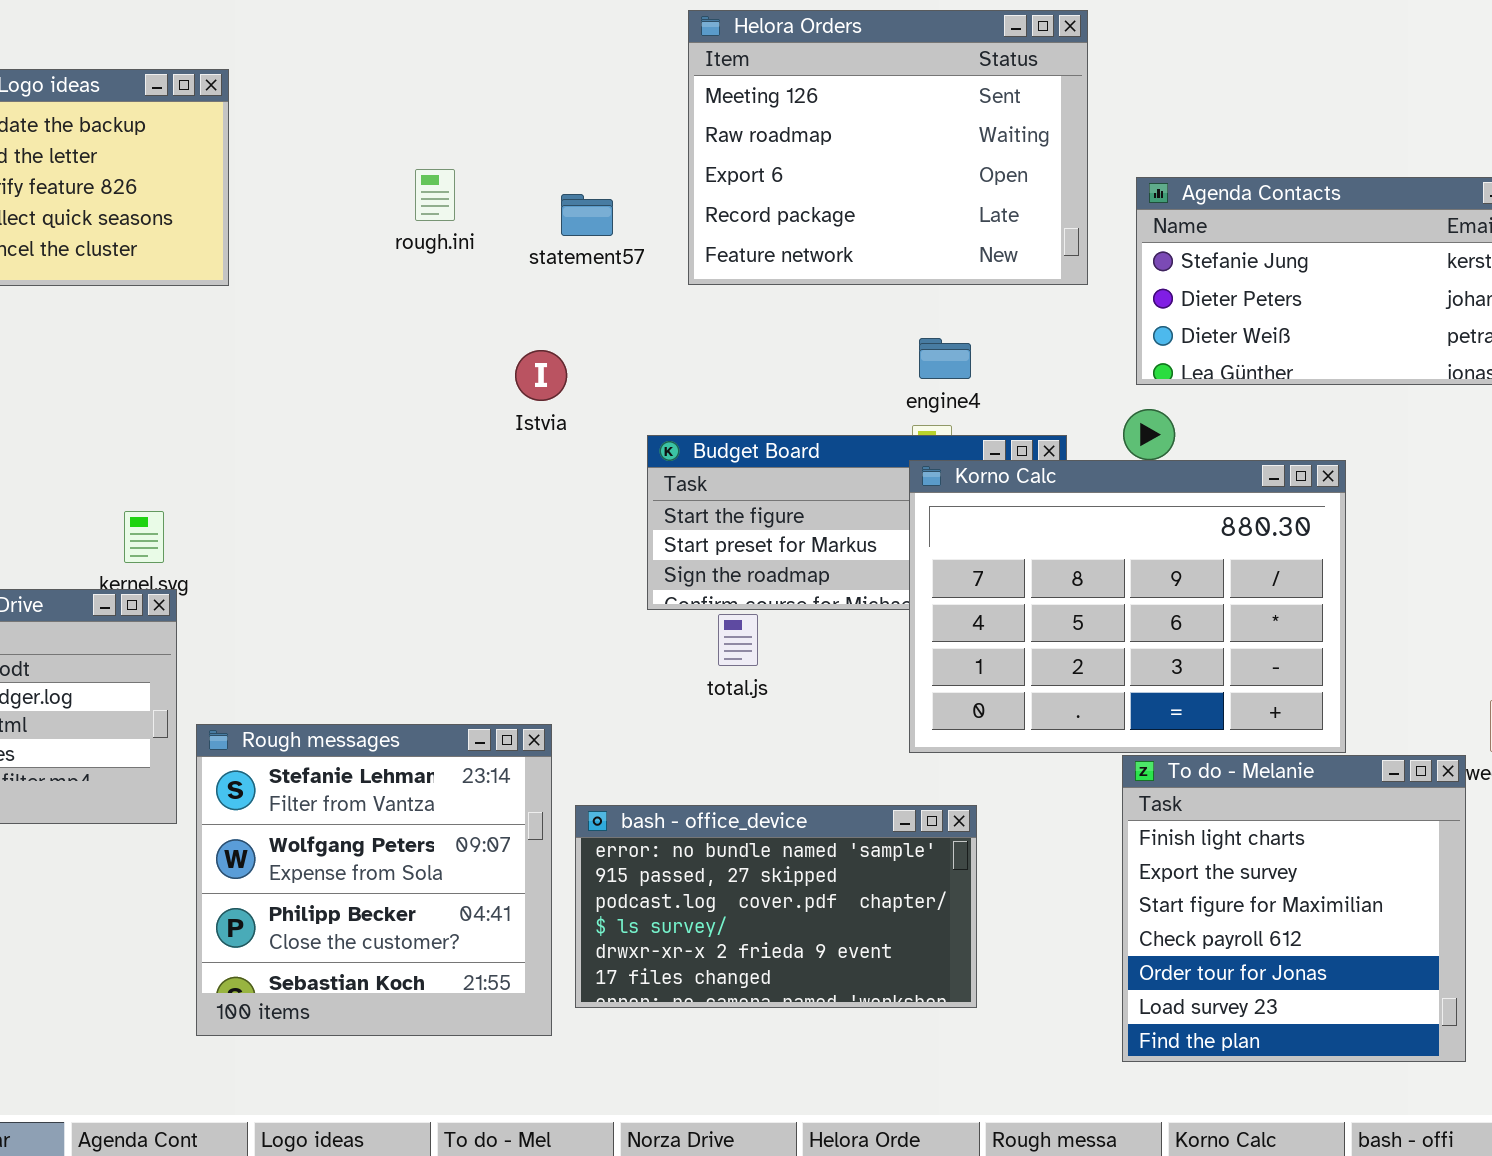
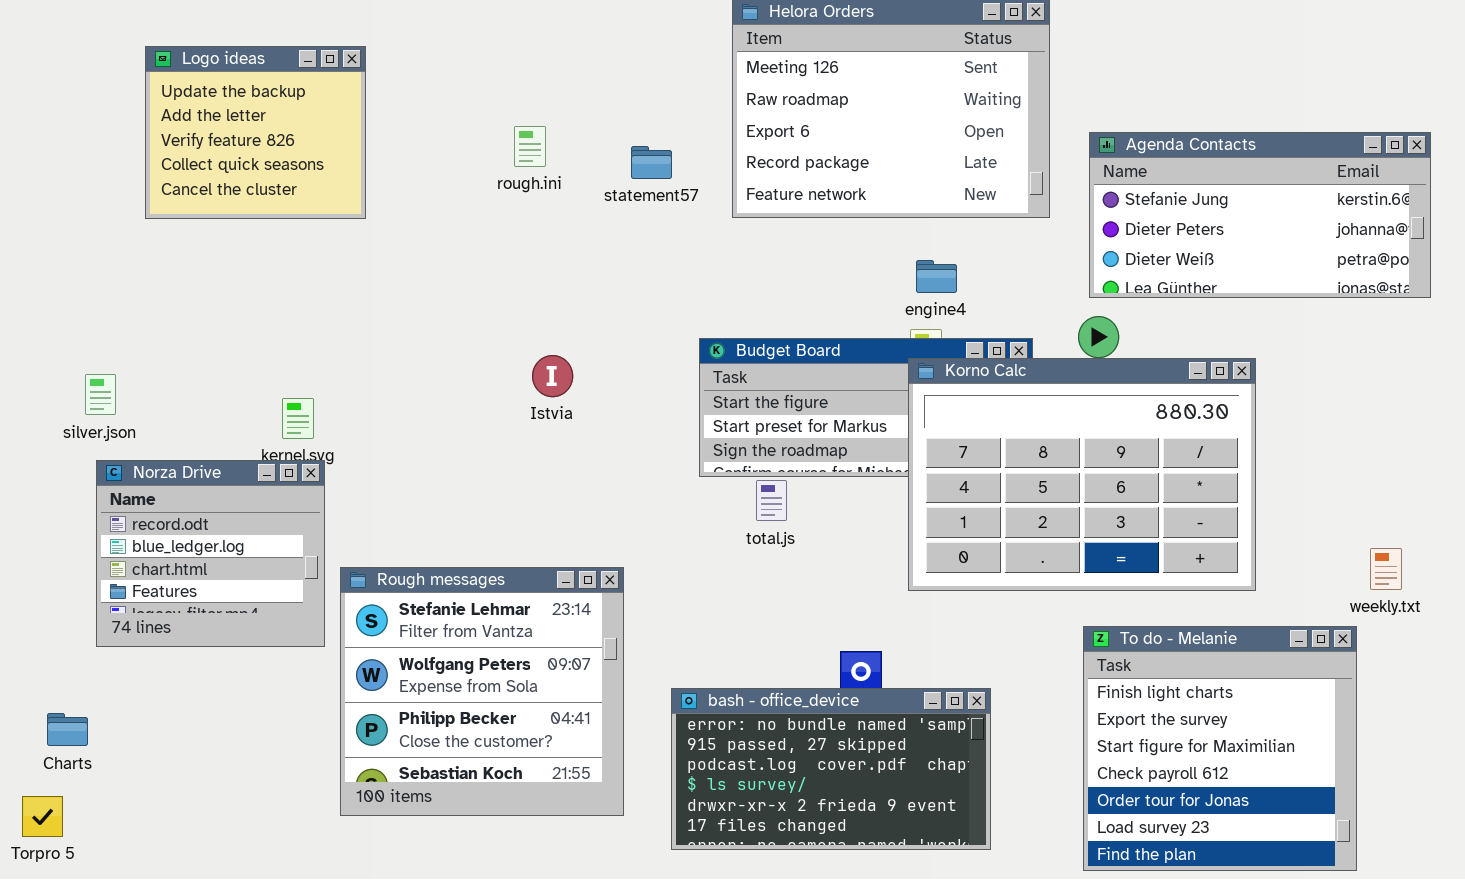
Istvia: [515,350,567,401] -> [532,355,573,397], moved
To do - Melanie: [1122,755,1466,1062] -> [1083,626,1357,871], moved
bash - office_device: [575,805,977,1008] -> [671,688,991,850], moved

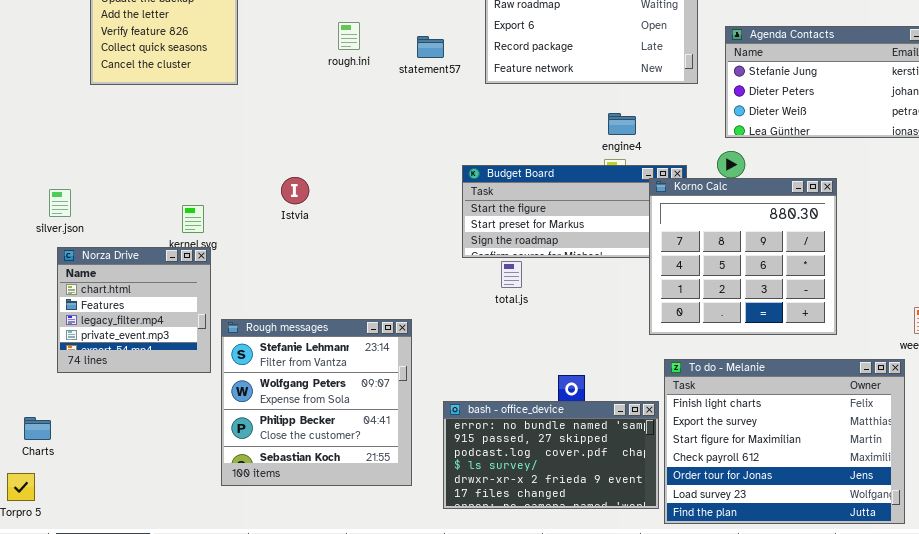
Istvia: [532,355,573,397] -> [281,177,309,204], moved
Korno Calc: [908,358,1256,591] -> [649,178,837,335], resized
Norza Drive: [96,460,325,647] -> [57,247,211,373], scrolled down 2 rows
To do - Melanie: [1083,626,1357,871] -> [664,359,905,524], resized

